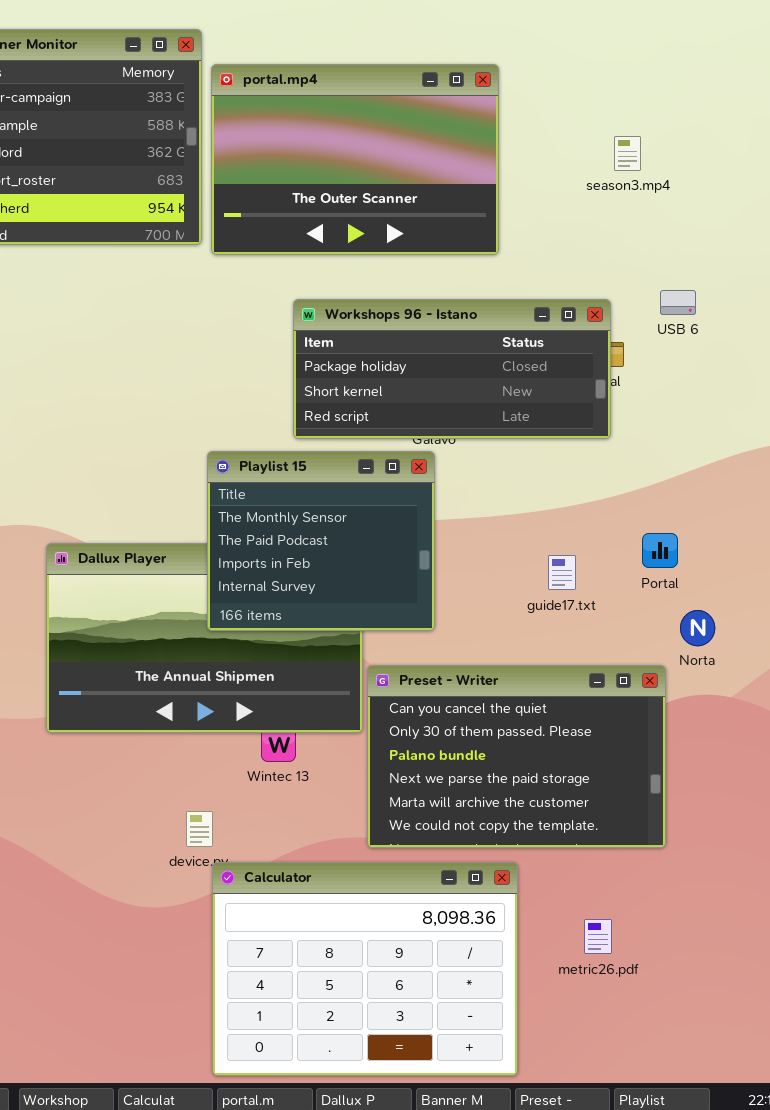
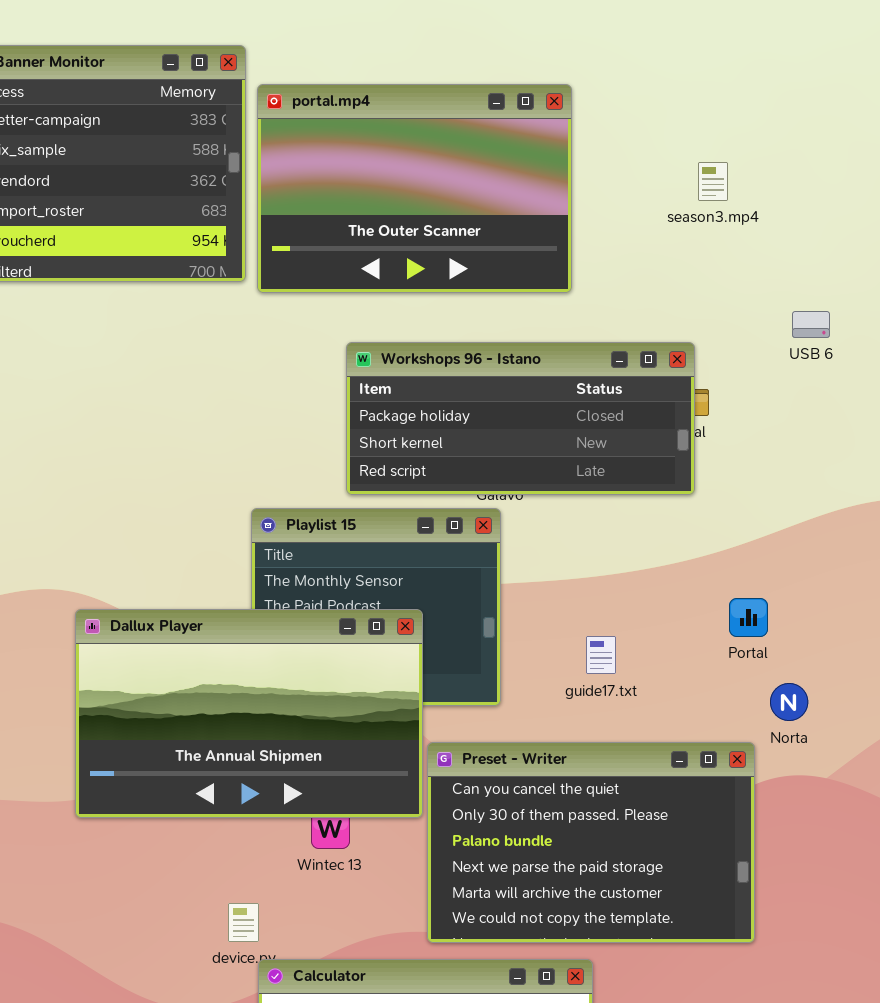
USB 6: [660,290,696,315] -> [792,311,830,338], moved
Dallux Player: [46,543,363,733] -> [75,609,423,818], raised
guide17.txt: [548,555,576,590] -> [586,636,616,674], moved

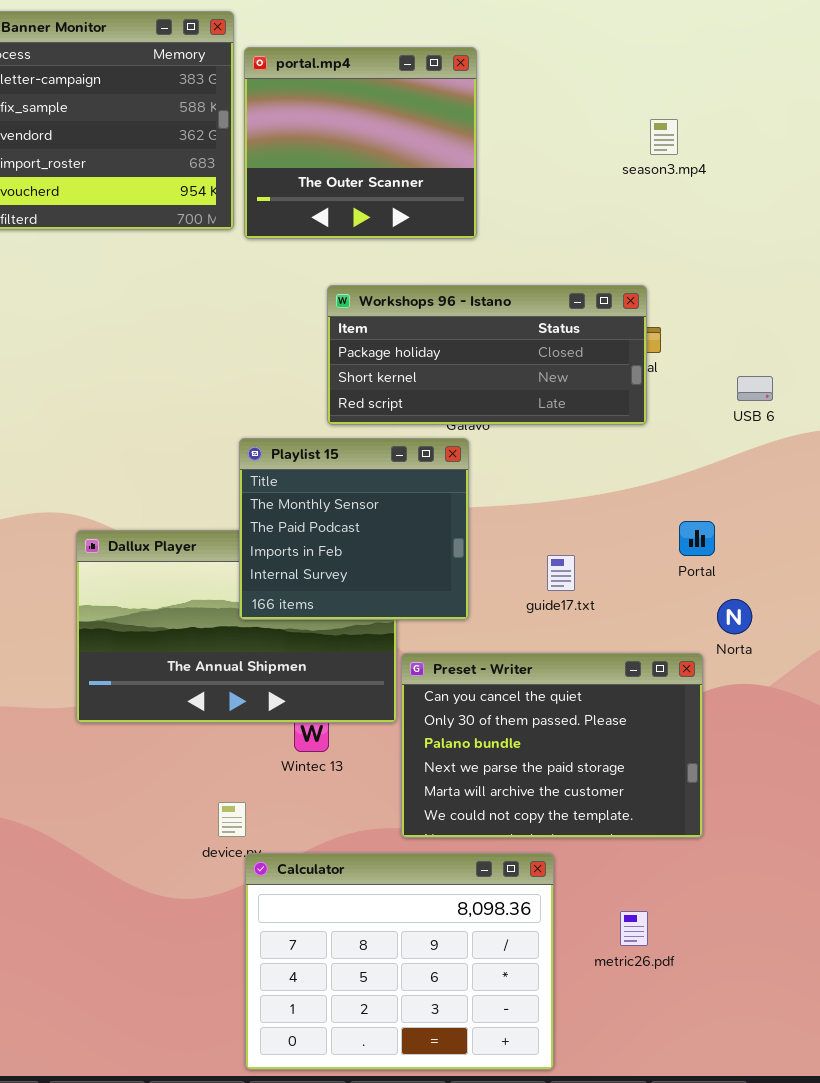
portal.mp4: [257,84,572,293] -> [244,47,477,239], resized
USB 6: [792,311,830,338] -> [737,376,773,401], moved
Playlist 15: [251,508,501,706] -> [239,438,469,620], raised

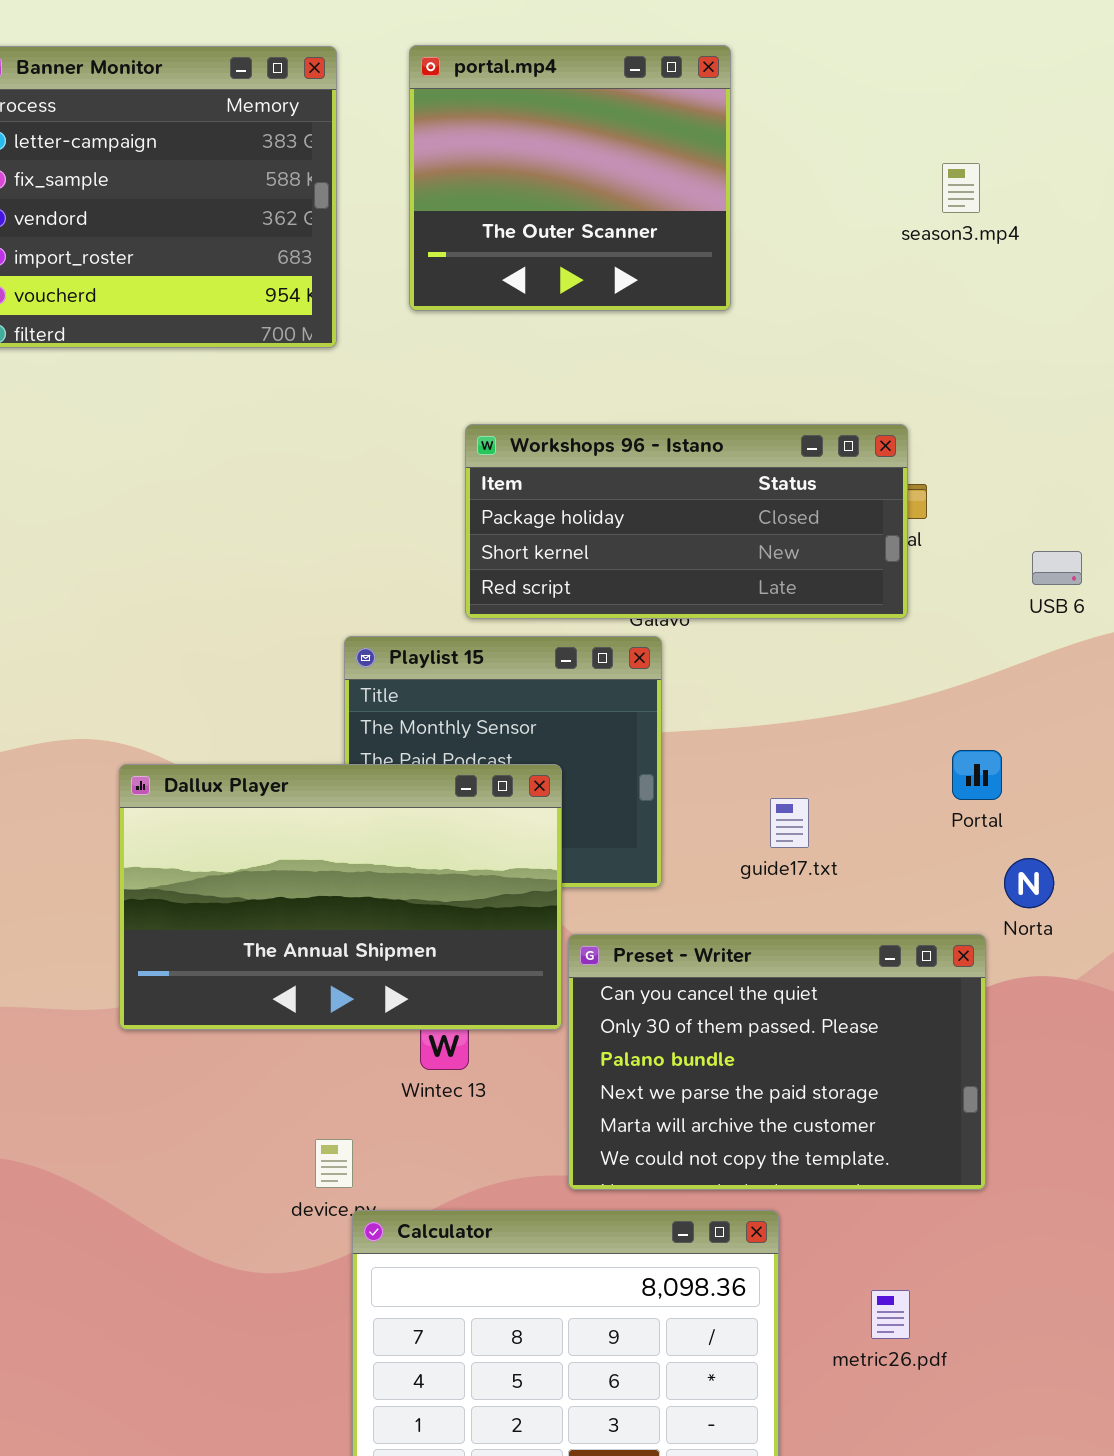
portal.mp4: [244,47,477,239] -> [409,45,731,311], moved
season3.mp4: [650,119,678,155] -> [942,163,980,213], moved
Dallux Player: [76,530,397,723] -> [119,764,562,1030], raised

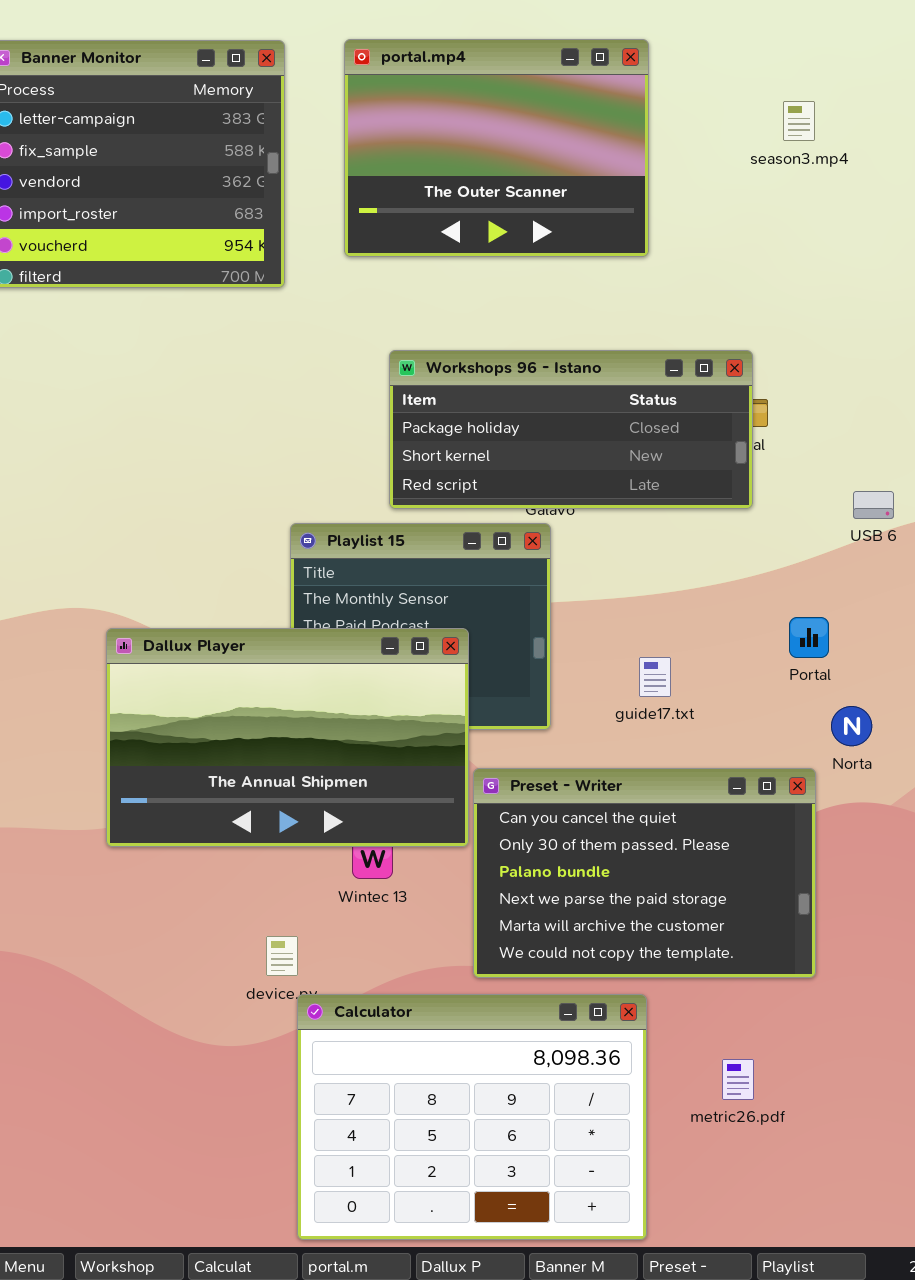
portal.mp4: [409,45,731,311] -> [344,39,649,257], resized
season3.mp4: [942,163,980,213] -> [783,101,815,141], moved
USB 6: [1032,551,1082,585] -> [853,491,894,519], moved

